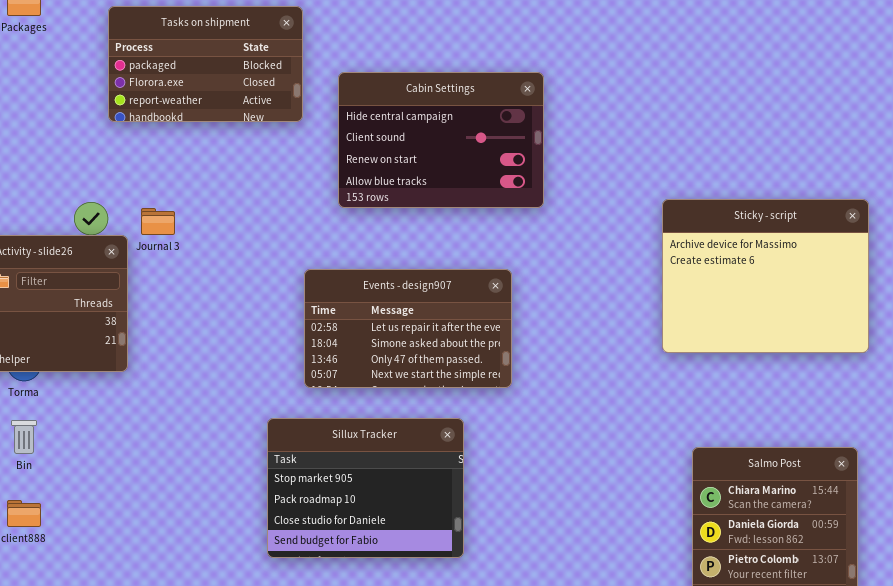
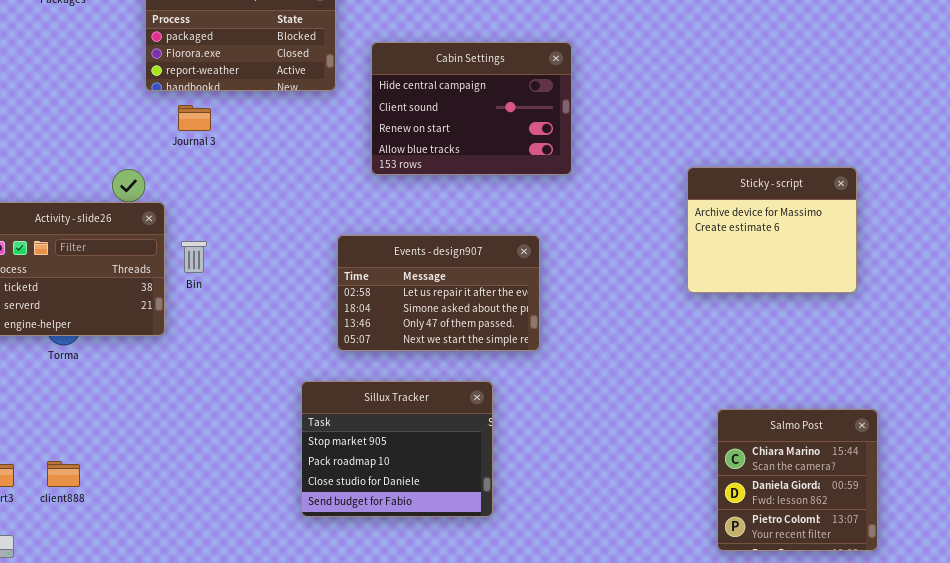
Sticky - script: [662,199,869,353] -> [687,167,857,293], resized
Journal 3: [141,208,175,235] -> [178,105,211,131], moved
Bin: [11,420,37,454] -> [181,241,207,273], moved

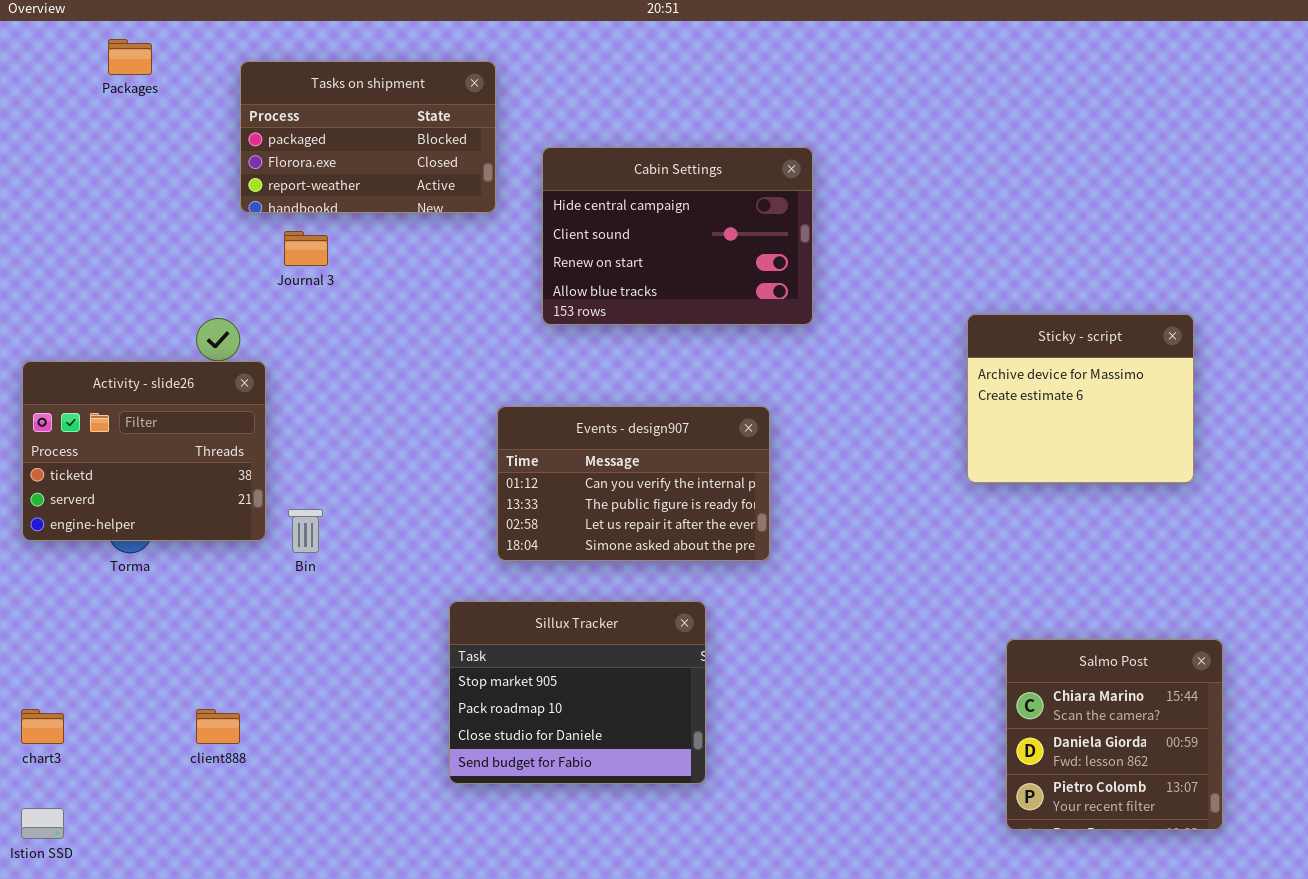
Events - design907: [337,235,540,351] -> [497,406,770,561], scrolled up 2 rows
Bin: [181,241,207,273] -> [288,509,323,553], moved
client888: [47,461,80,487] -> [196,709,240,744], moved

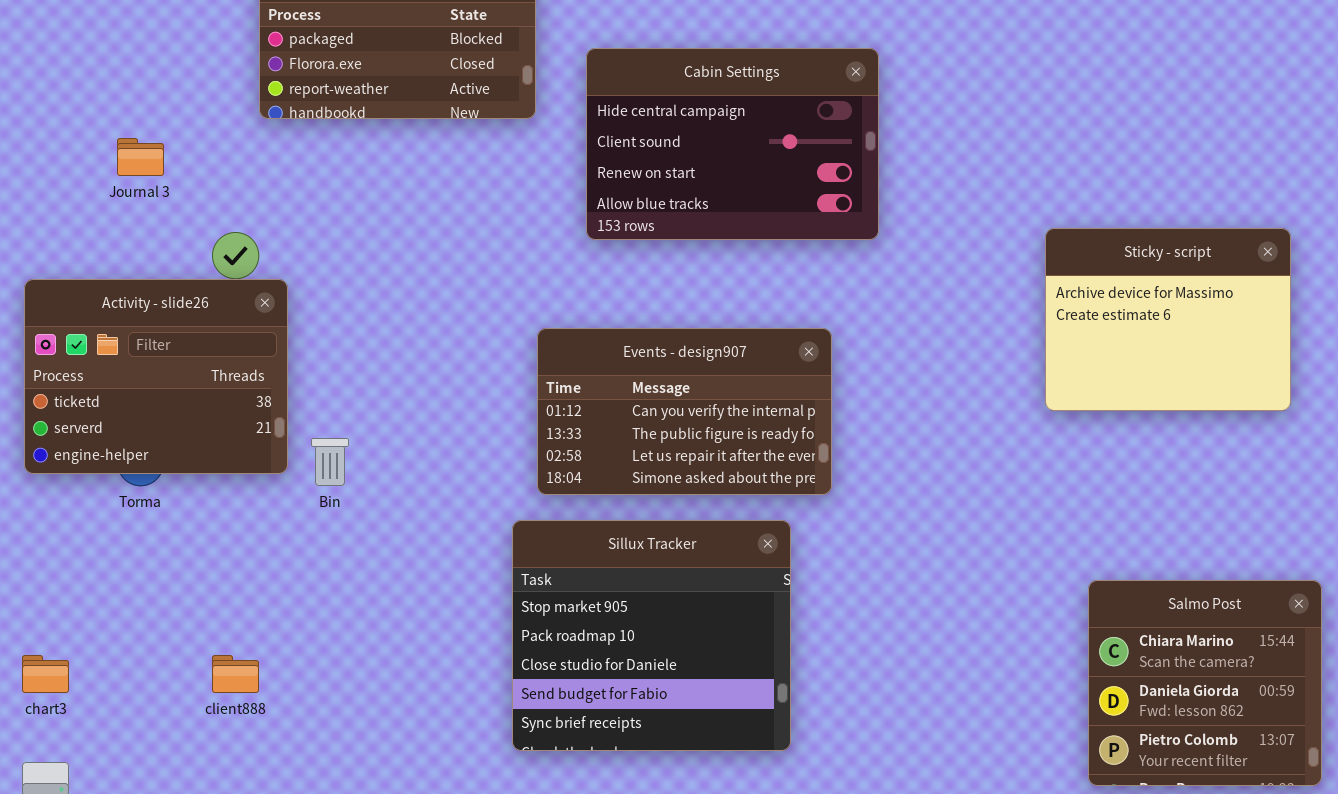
Journal 3: [284,231,328,266] -> [117,138,164,176], moved
Sillux Tracker: [449,601,706,784] -> [512,520,791,751], moved, resized

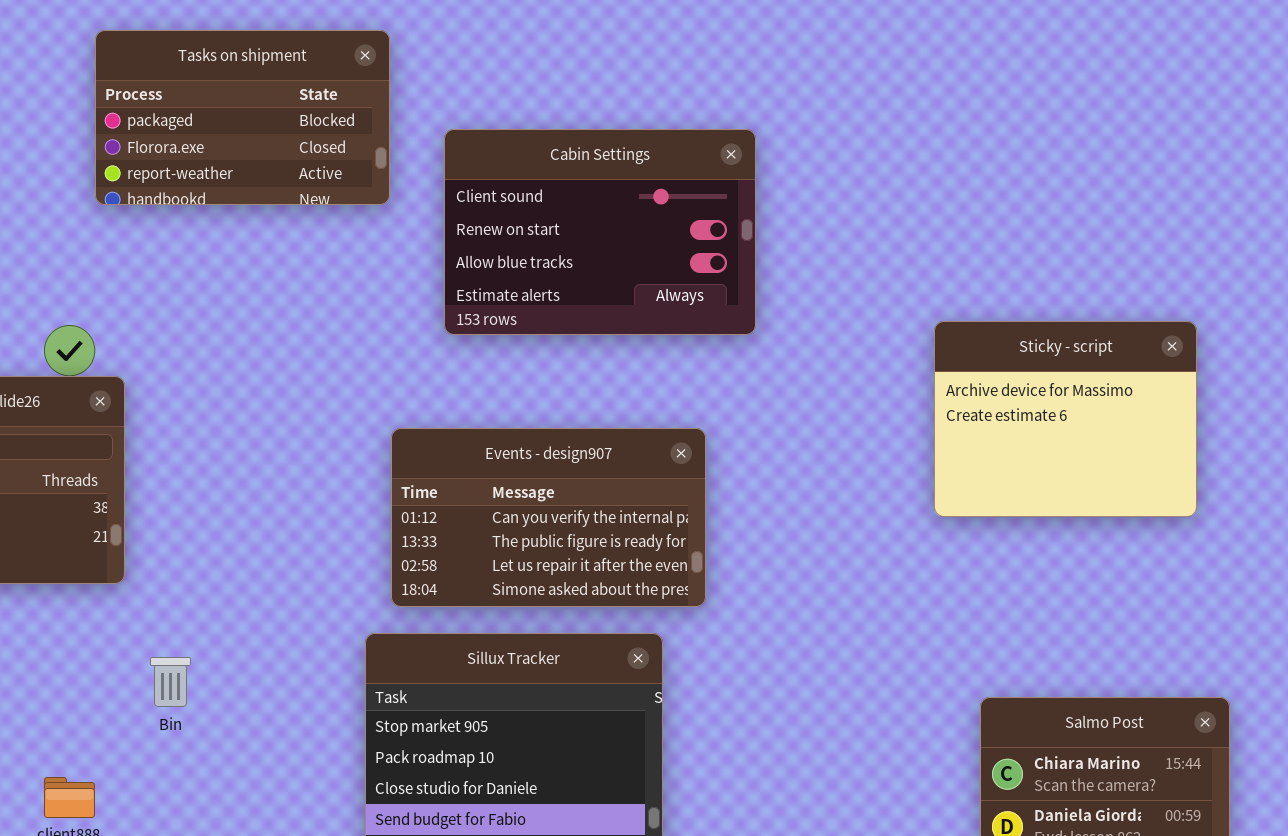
Cabin Settings: [586,48,879,240] -> [444,129,756,335], scrolled down 1 row
Bin: [311,438,349,486] -> [150,657,191,707], moved

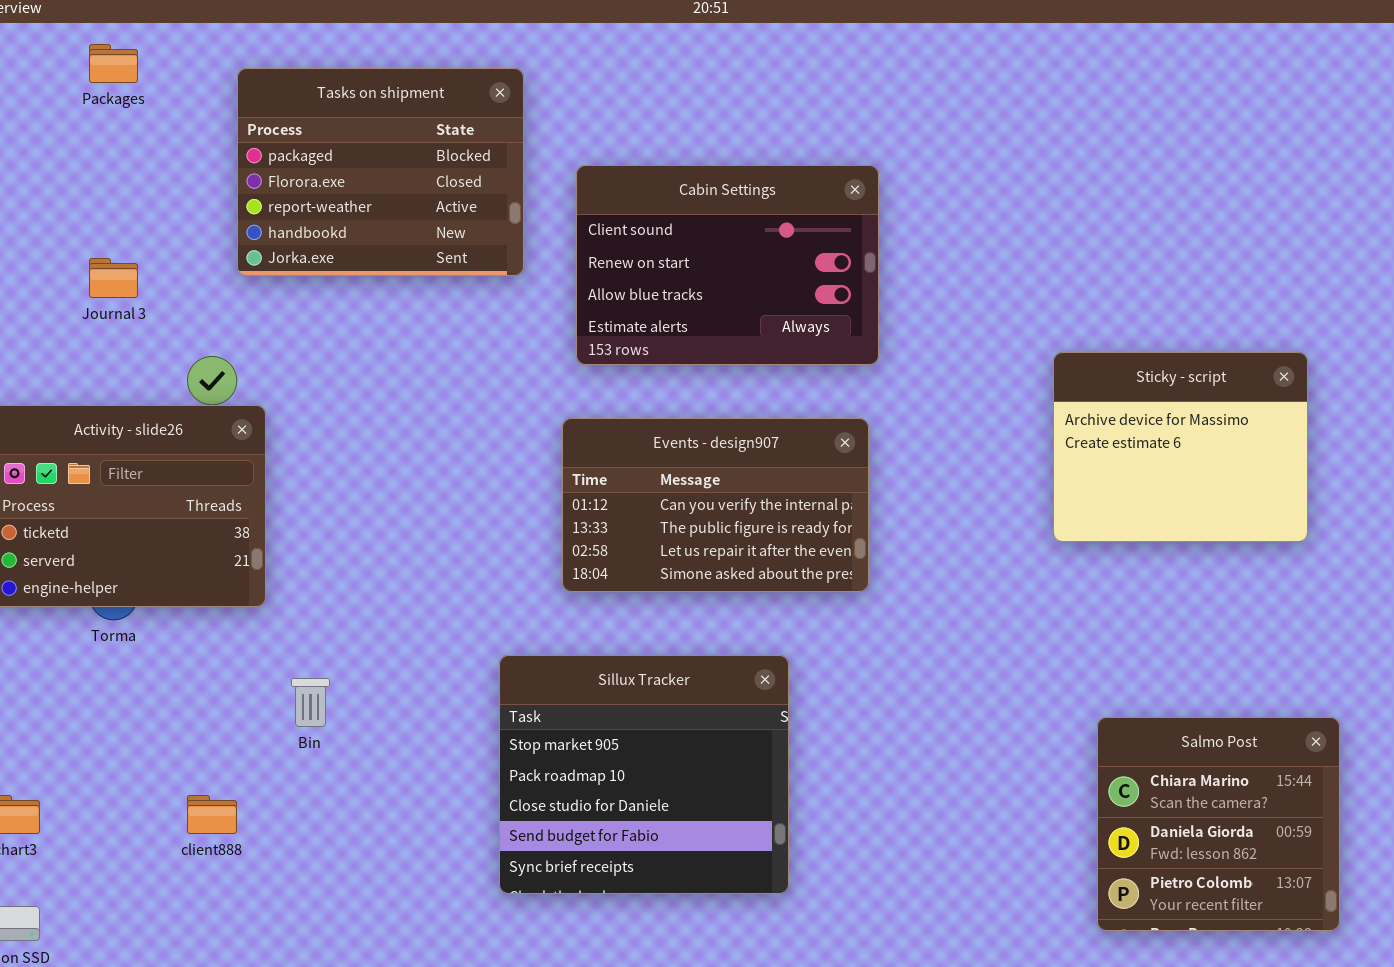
Tasks on shipment: [95,30,390,205] -> [237,68,524,276], resized
Events - design907: [391,428,706,607] -> [562,418,869,592], moved

